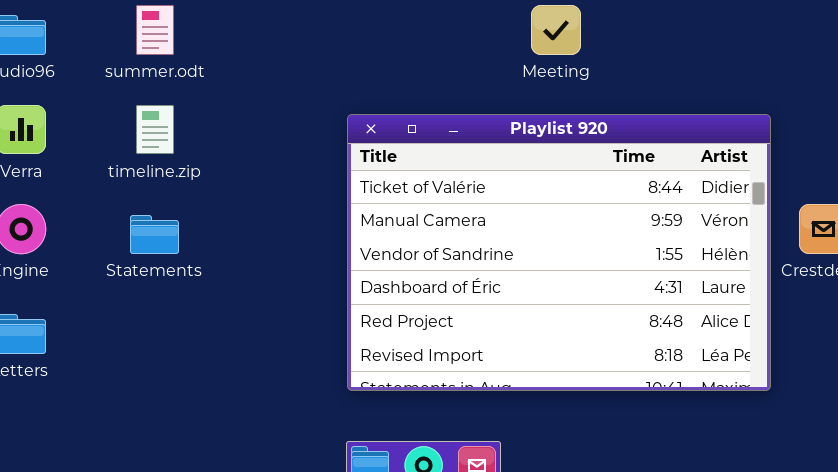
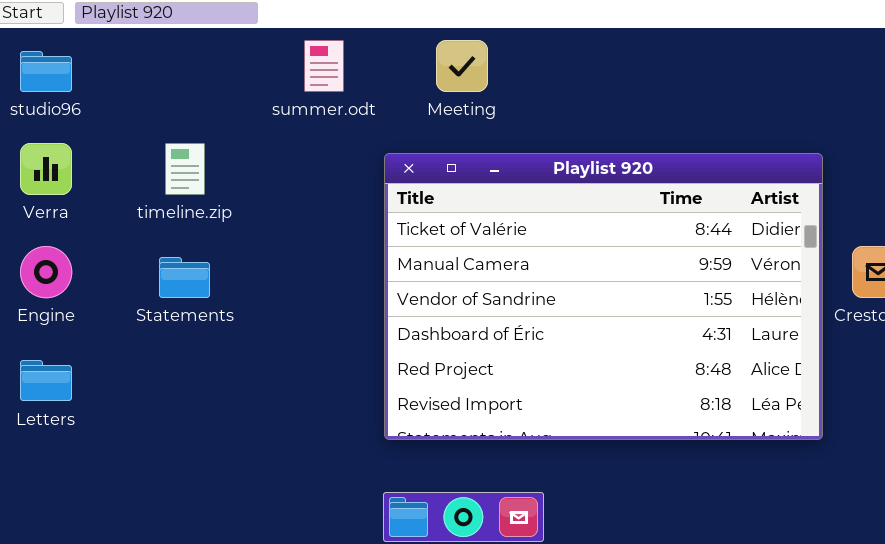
summer.odt: [136,5,174,55] -> [304,40,344,92], moved
Meeting: [531,5,581,55] -> [436,40,488,92], moved

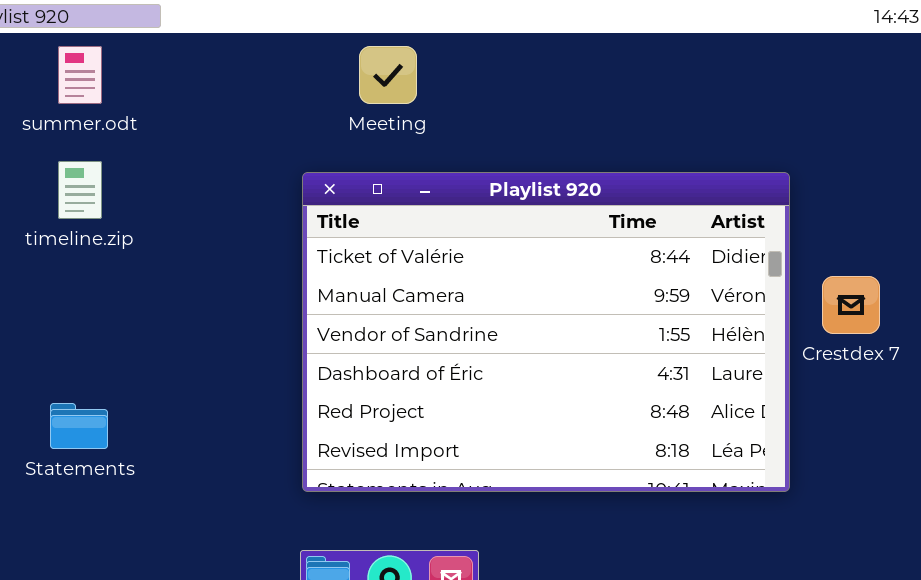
summer.odt: [304,40,344,92] -> [58,46,102,104], moved
Statements: [159,257,210,298] -> [50,403,108,449], moved

